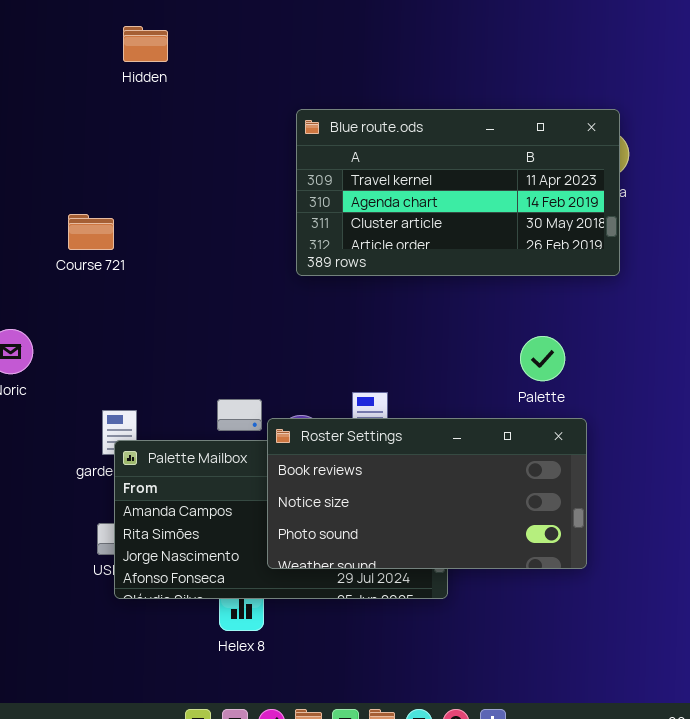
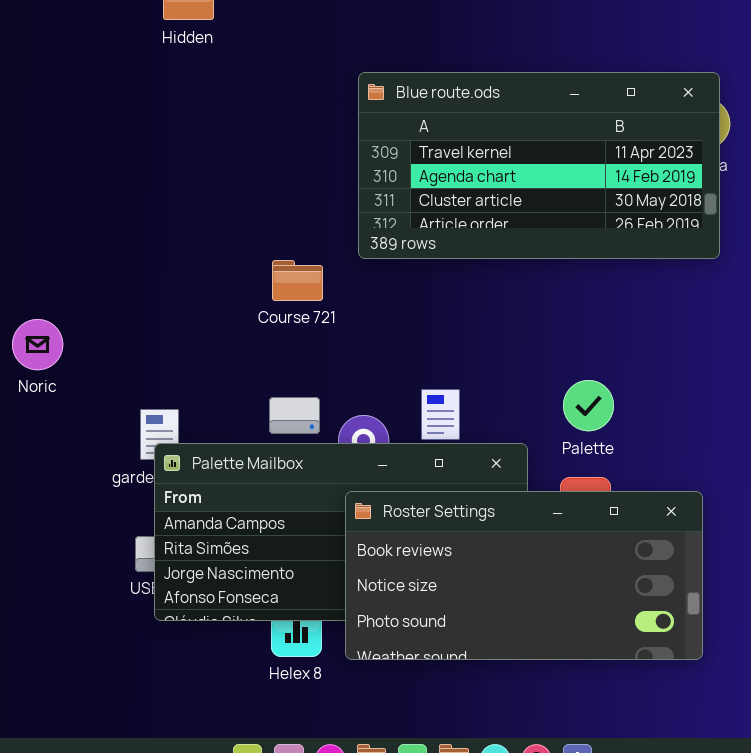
Course 721: [68,214,114,250] -> [272,260,323,301], moved
Palette: [520,336,565,381] -> [563,380,614,431], moved
Roster Settings: [267,418,587,569] -> [345,491,703,660], moved

